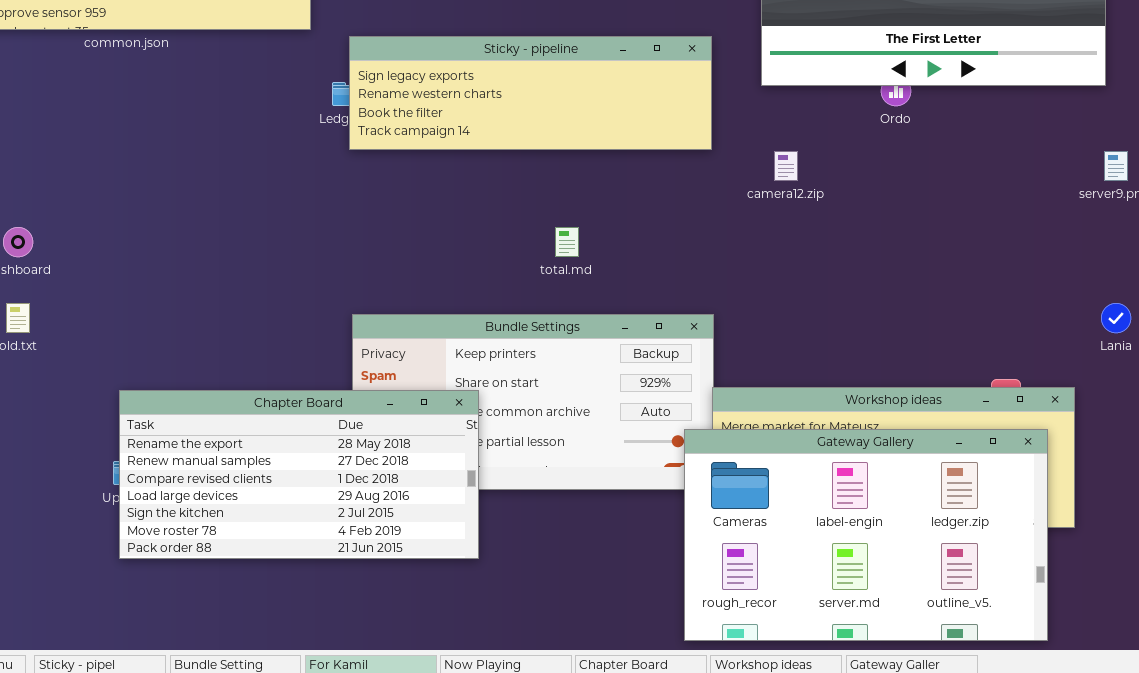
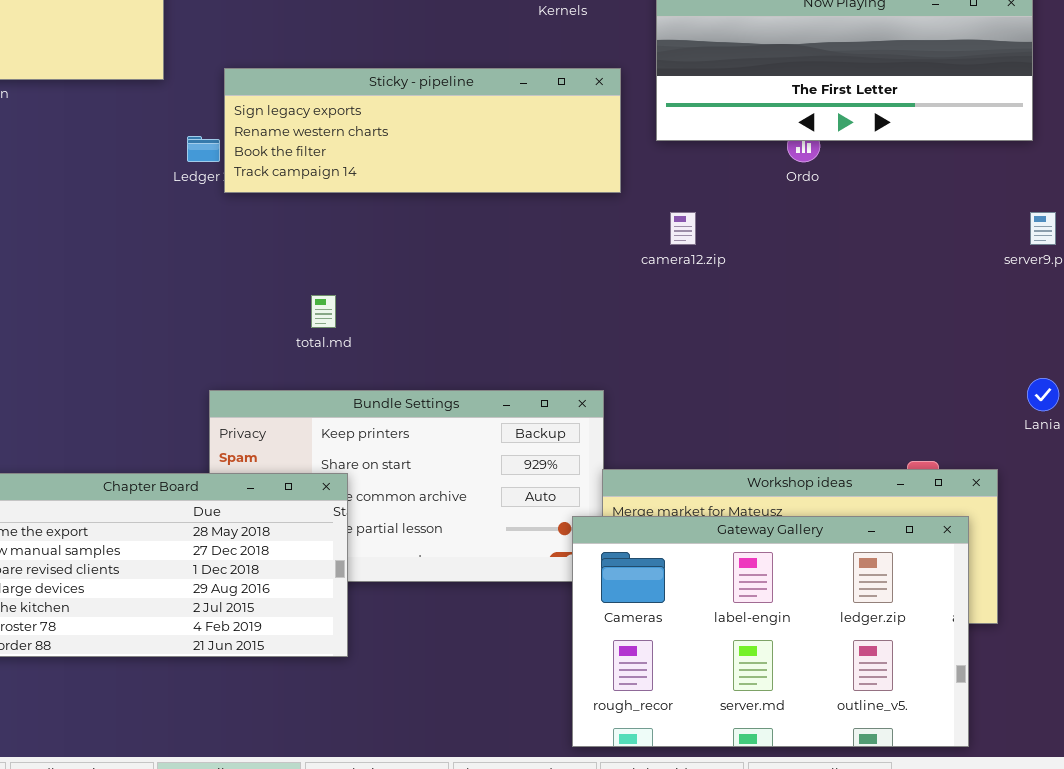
Sticky - pipeline: [349,36,712,150] -> [224,68,621,193], moved
total.md: [555,227,579,257] -> [311,295,336,328], moved

